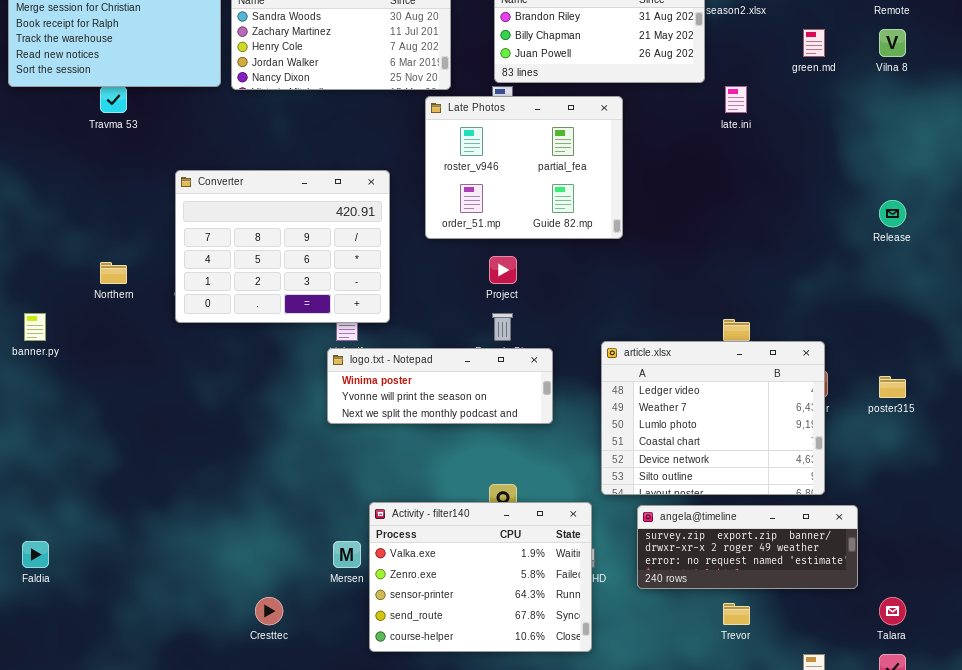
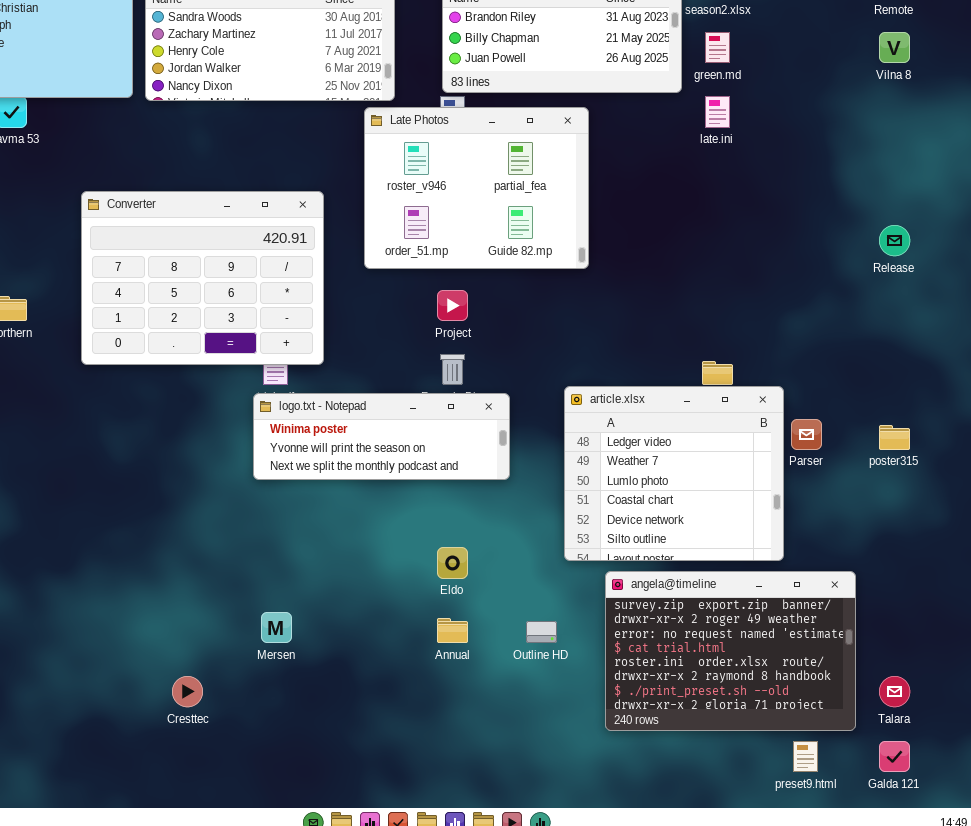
green.md: [803,29,825,57] -> [705,32,730,63], moved
article.xlsx: [601,341,825,495] -> [564,386,784,561], resized
Activity - filter140: [369,502,592,652] -> none, closed
angela@timeline: [637,505,858,589] -> [605,571,856,731], resized

